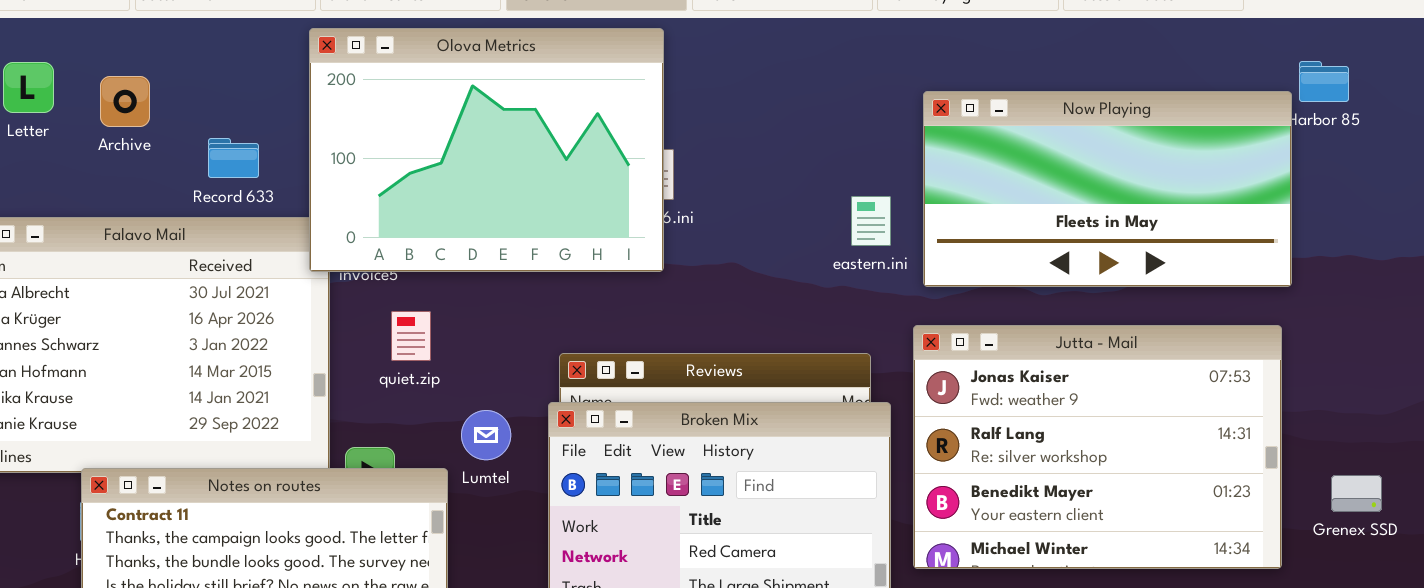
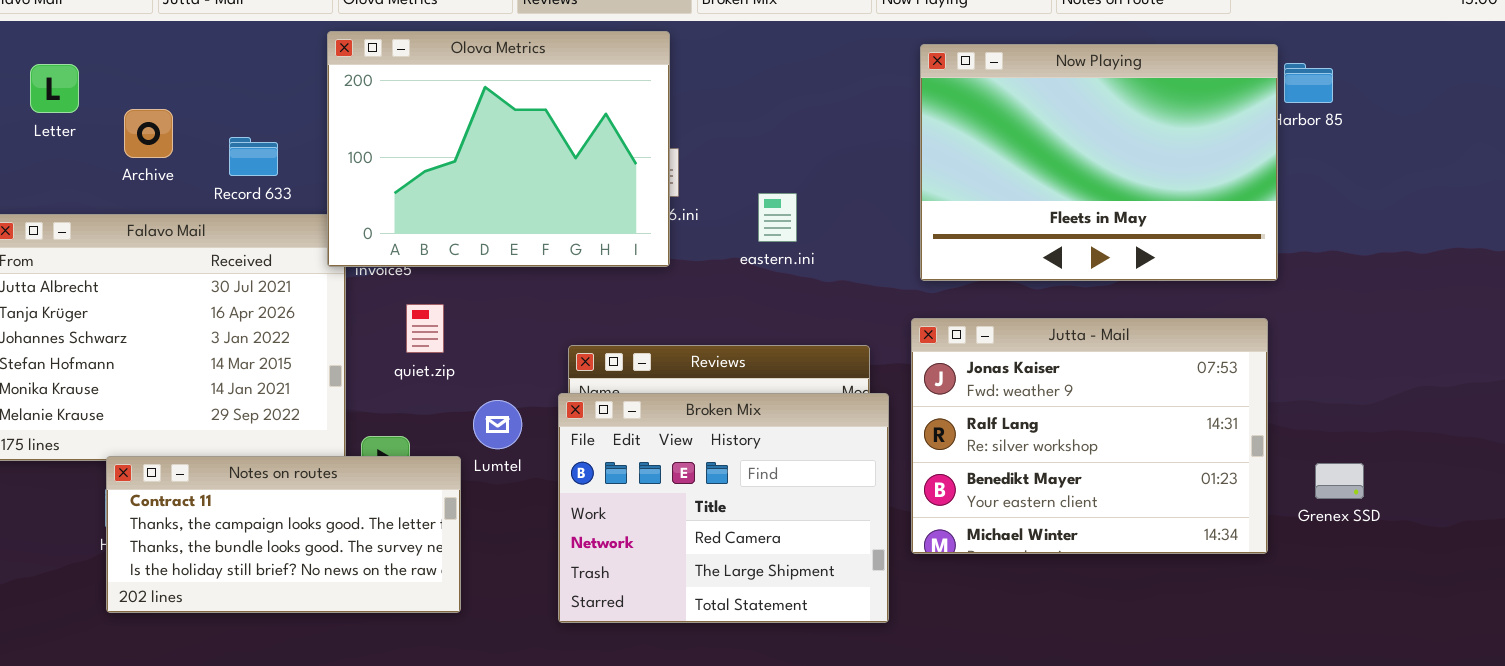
Archive: [100,76,150,127] -> [124,109,173,158], moved
Now Playing: [923,91,1292,287] -> [920,44,1278,281], resized
eastern.ini: [851,196,891,246] -> [758,193,797,242], moved

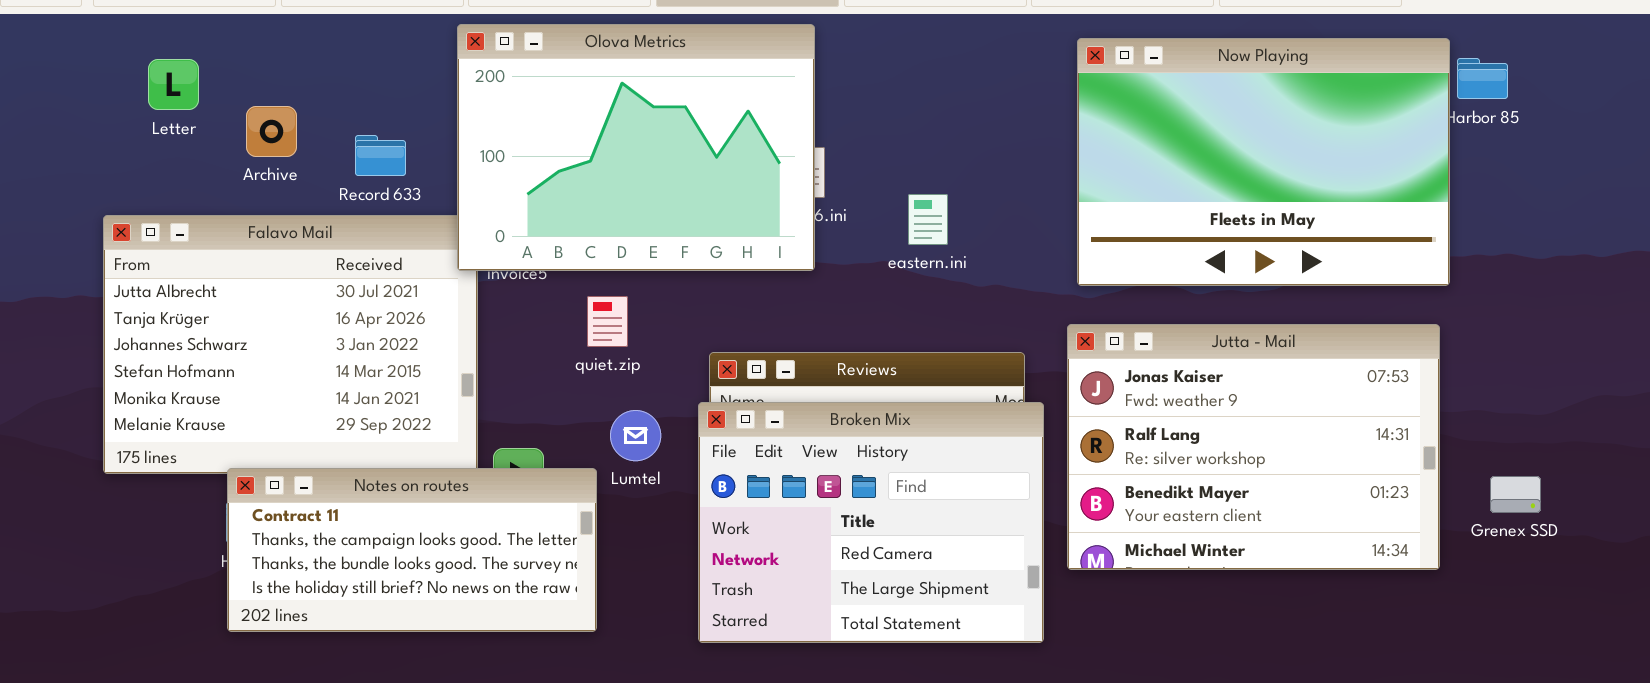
quiet.zip: [406,304,444,353] -> [587,296,628,347], moved

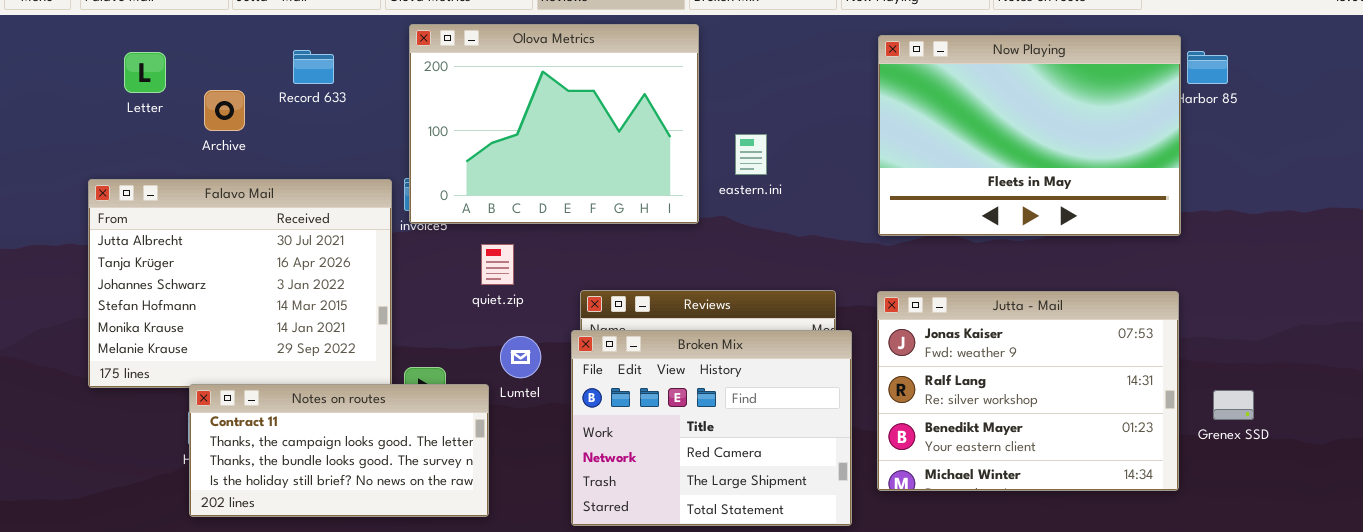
Olova Metrics: [457,24,815,271] -> [409,24,699,224], moved
Record 633: [355,135,406,176] -> [293,50,334,84], moved
eastern.ini: [908,194,948,245] -> [735,134,767,175], moved
Jutta - Mail: [1067,324,1440,570] -> [877,291,1179,491], moved

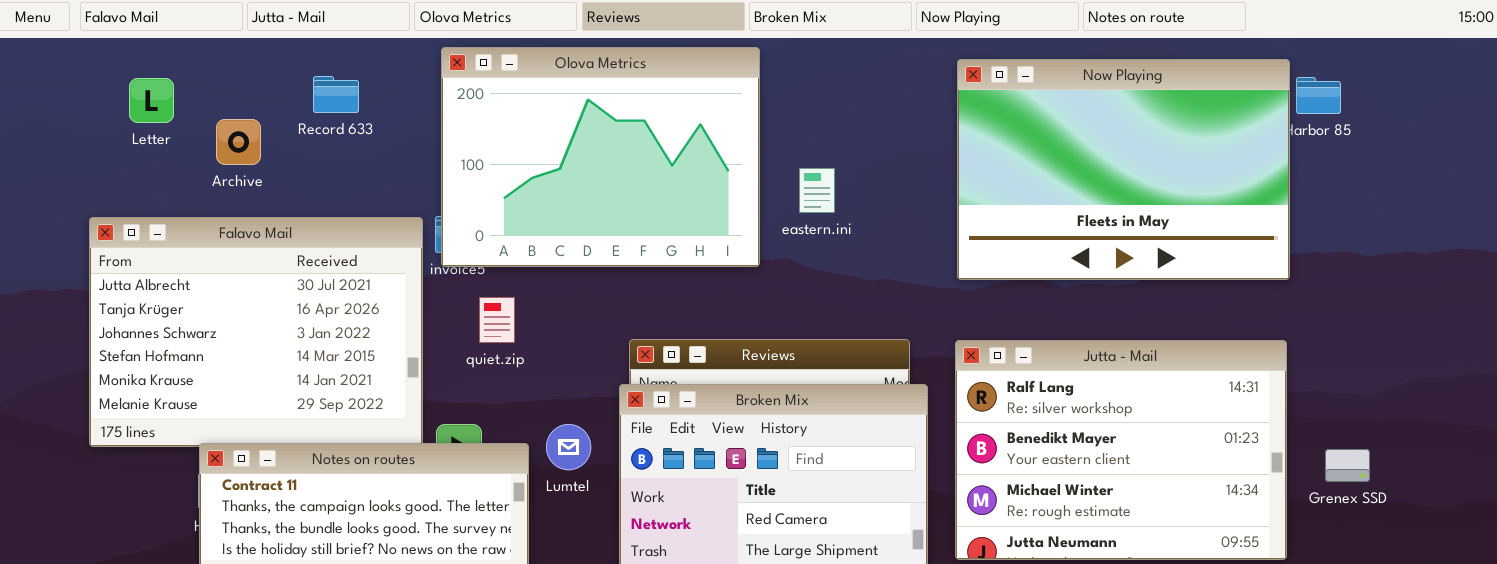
quiet.zip: [481,244,514,285] -> [479,297,515,343], moved
Jutta - Mail: [877,291,1179,491] -> [955,340,1287,560], scrolled down 1 row
Lumtel: [500,336,541,378] -> [546,424,591,470], moved

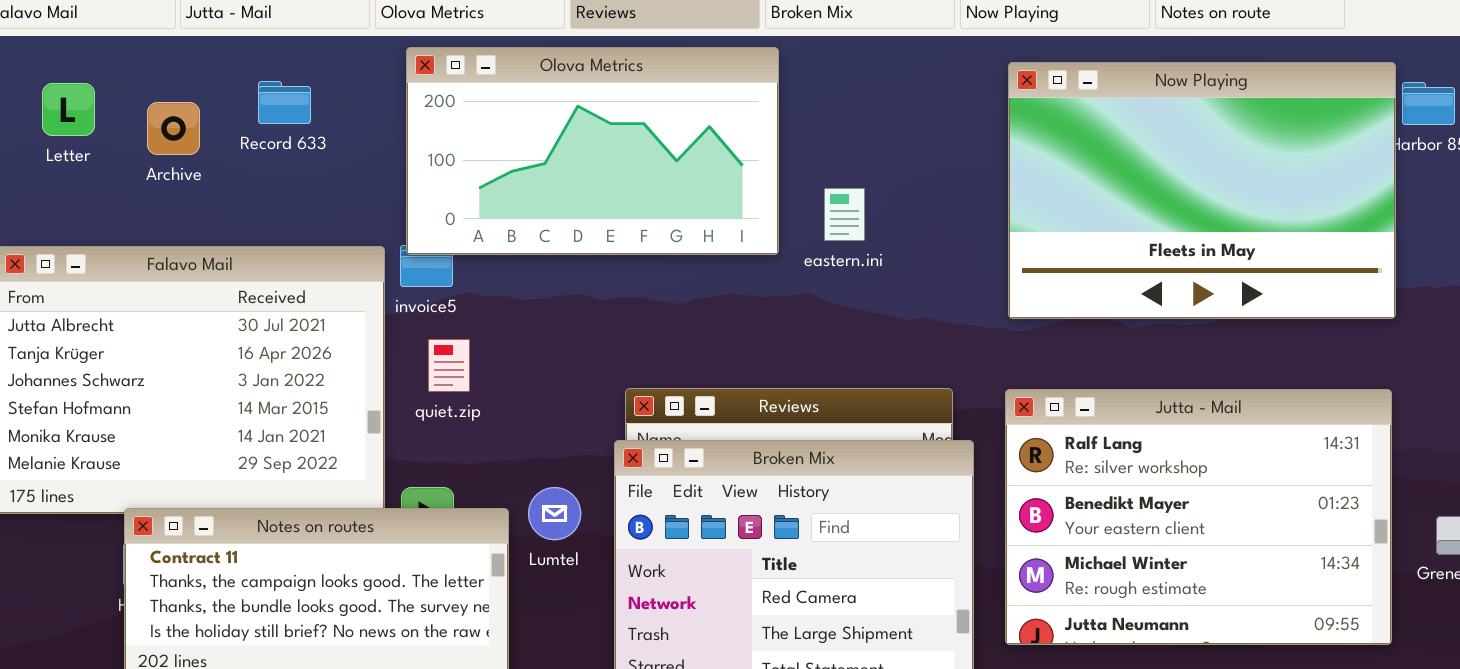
Olova Metrics: [441,47,760,267] -> [406,47,779,255], resized
Archive: [216,119,261,165] -> [147,102,200,155], moved
quiet.zip: [479,297,515,343] -> [428,339,470,392], moved

